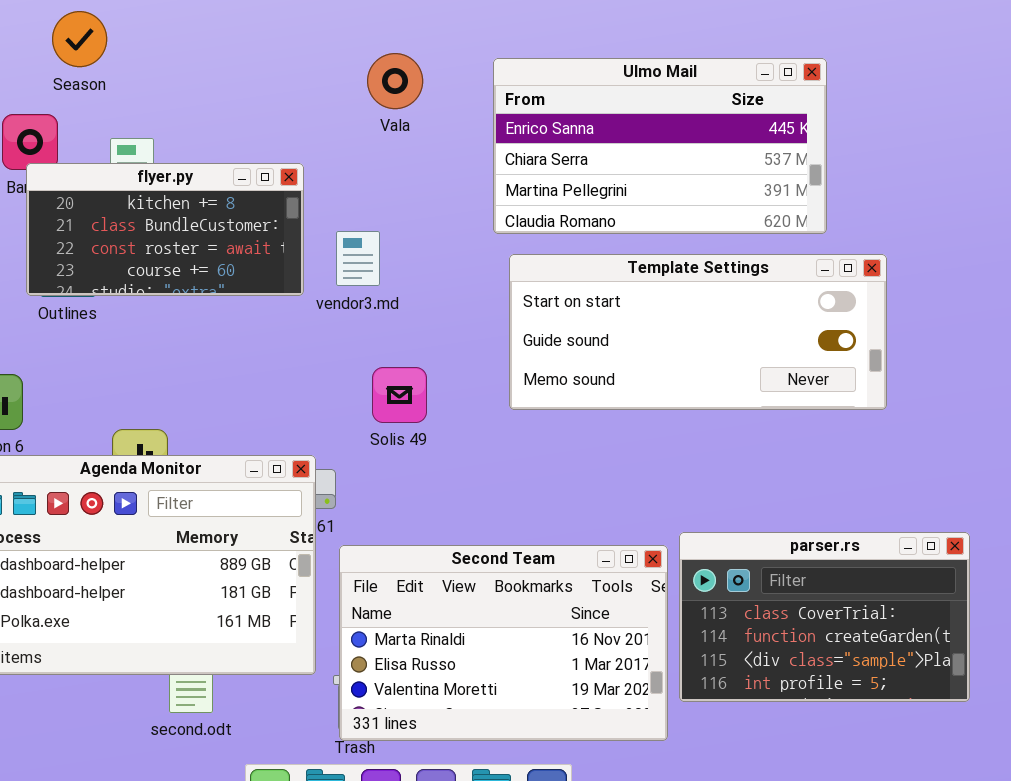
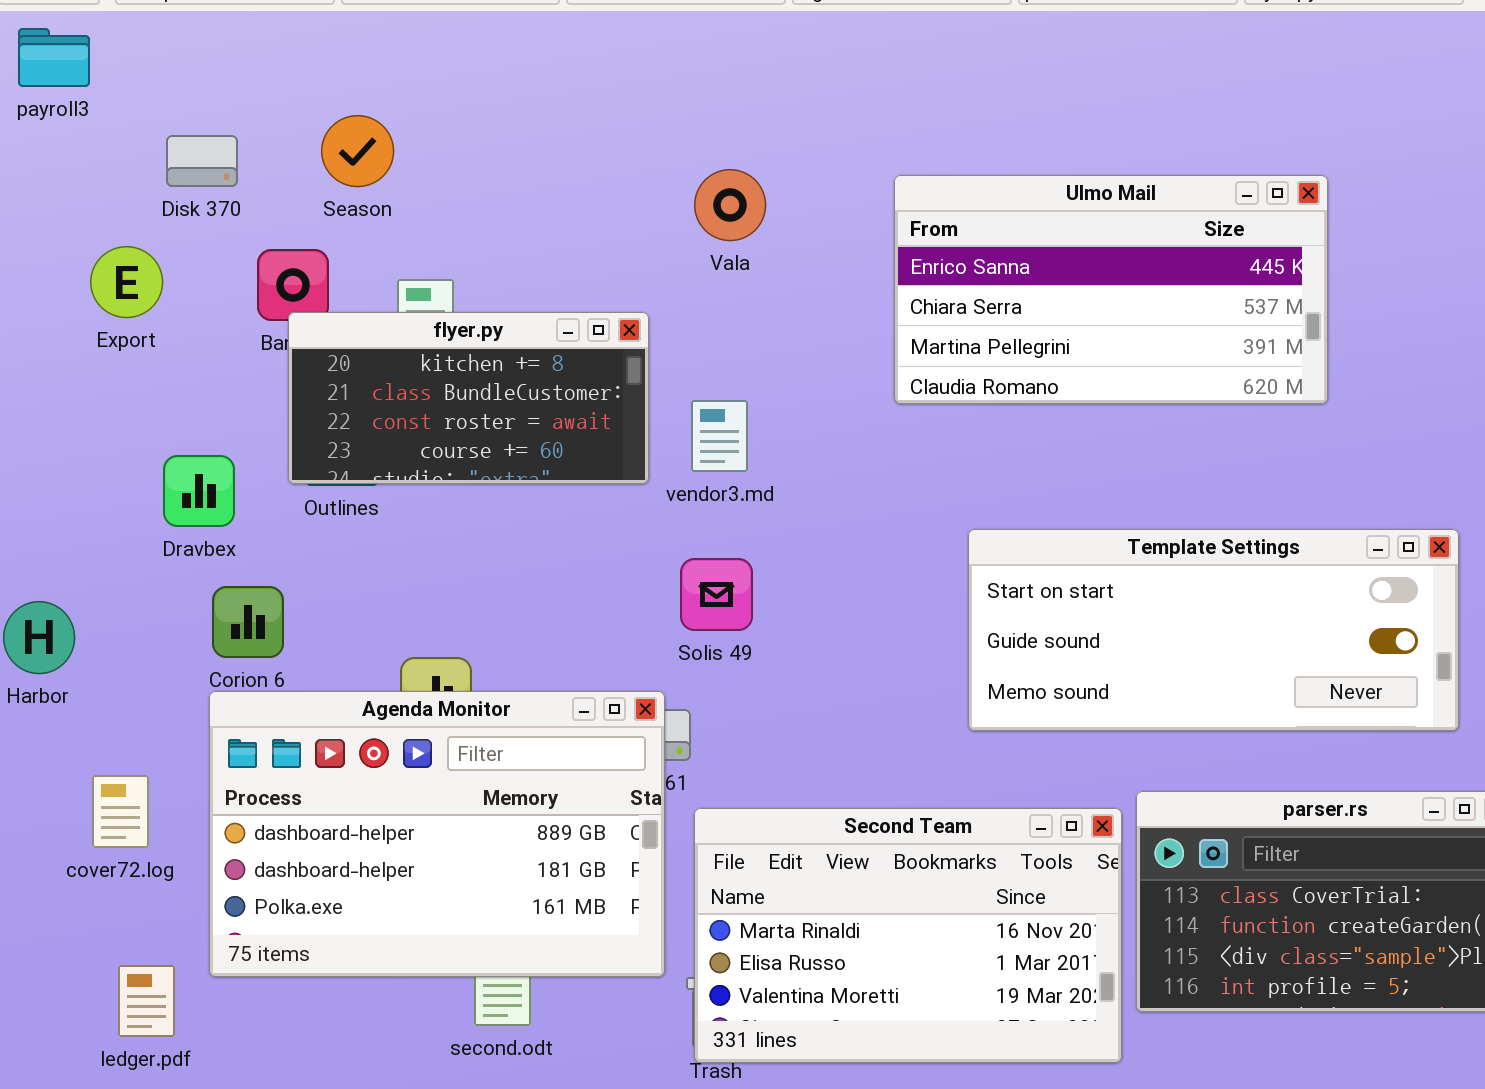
Vala: [367,53,423,109] -> [694,169,766,241], moved
Template Settings: [509,254,887,410] -> [968,529,1459,731], moved
Solis 49: [372,367,427,423] -> [680,558,753,631], moved

